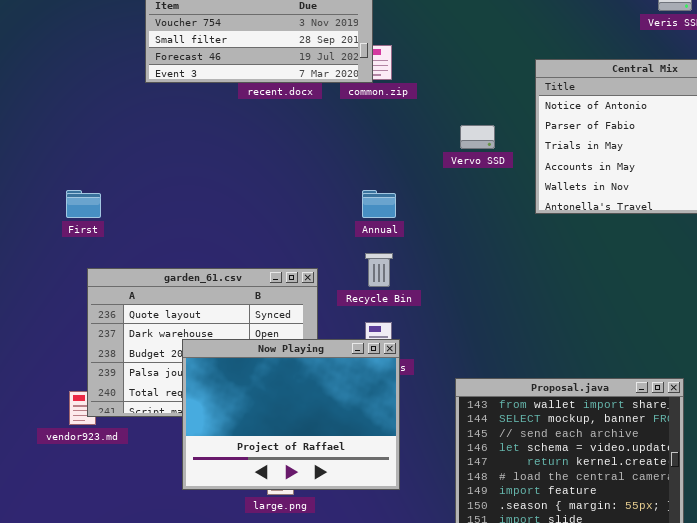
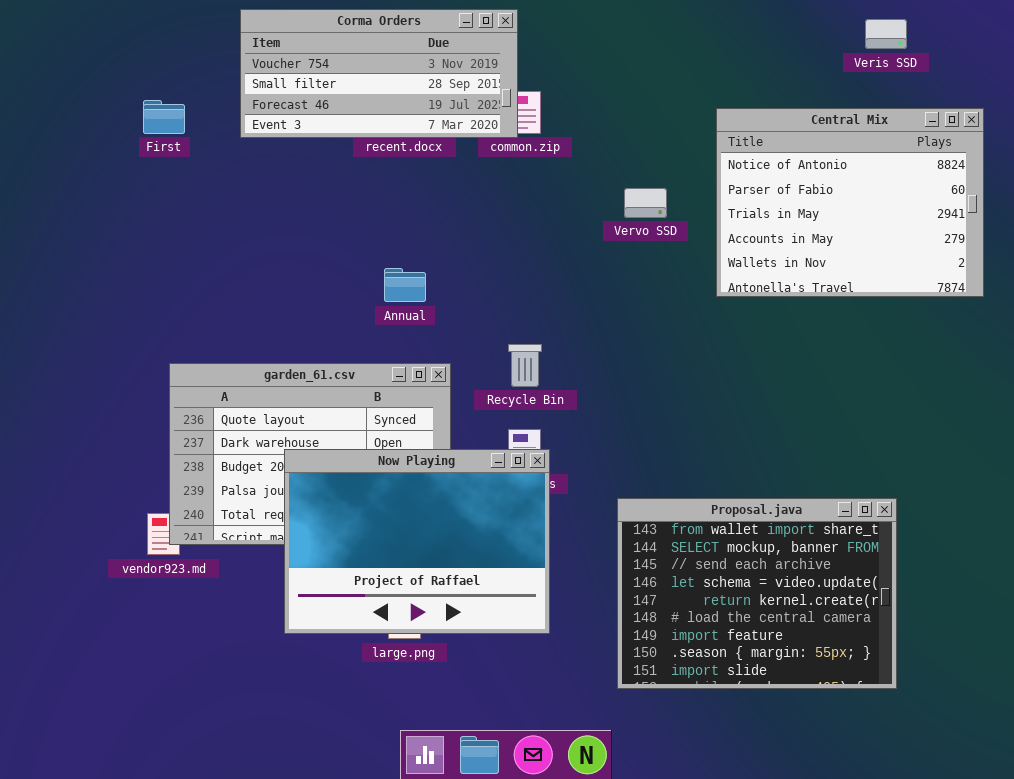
First: [66,190,101,218] -> [143,100,185,134], moved
Annual: [362,190,396,218] -> [384,268,426,302], moved

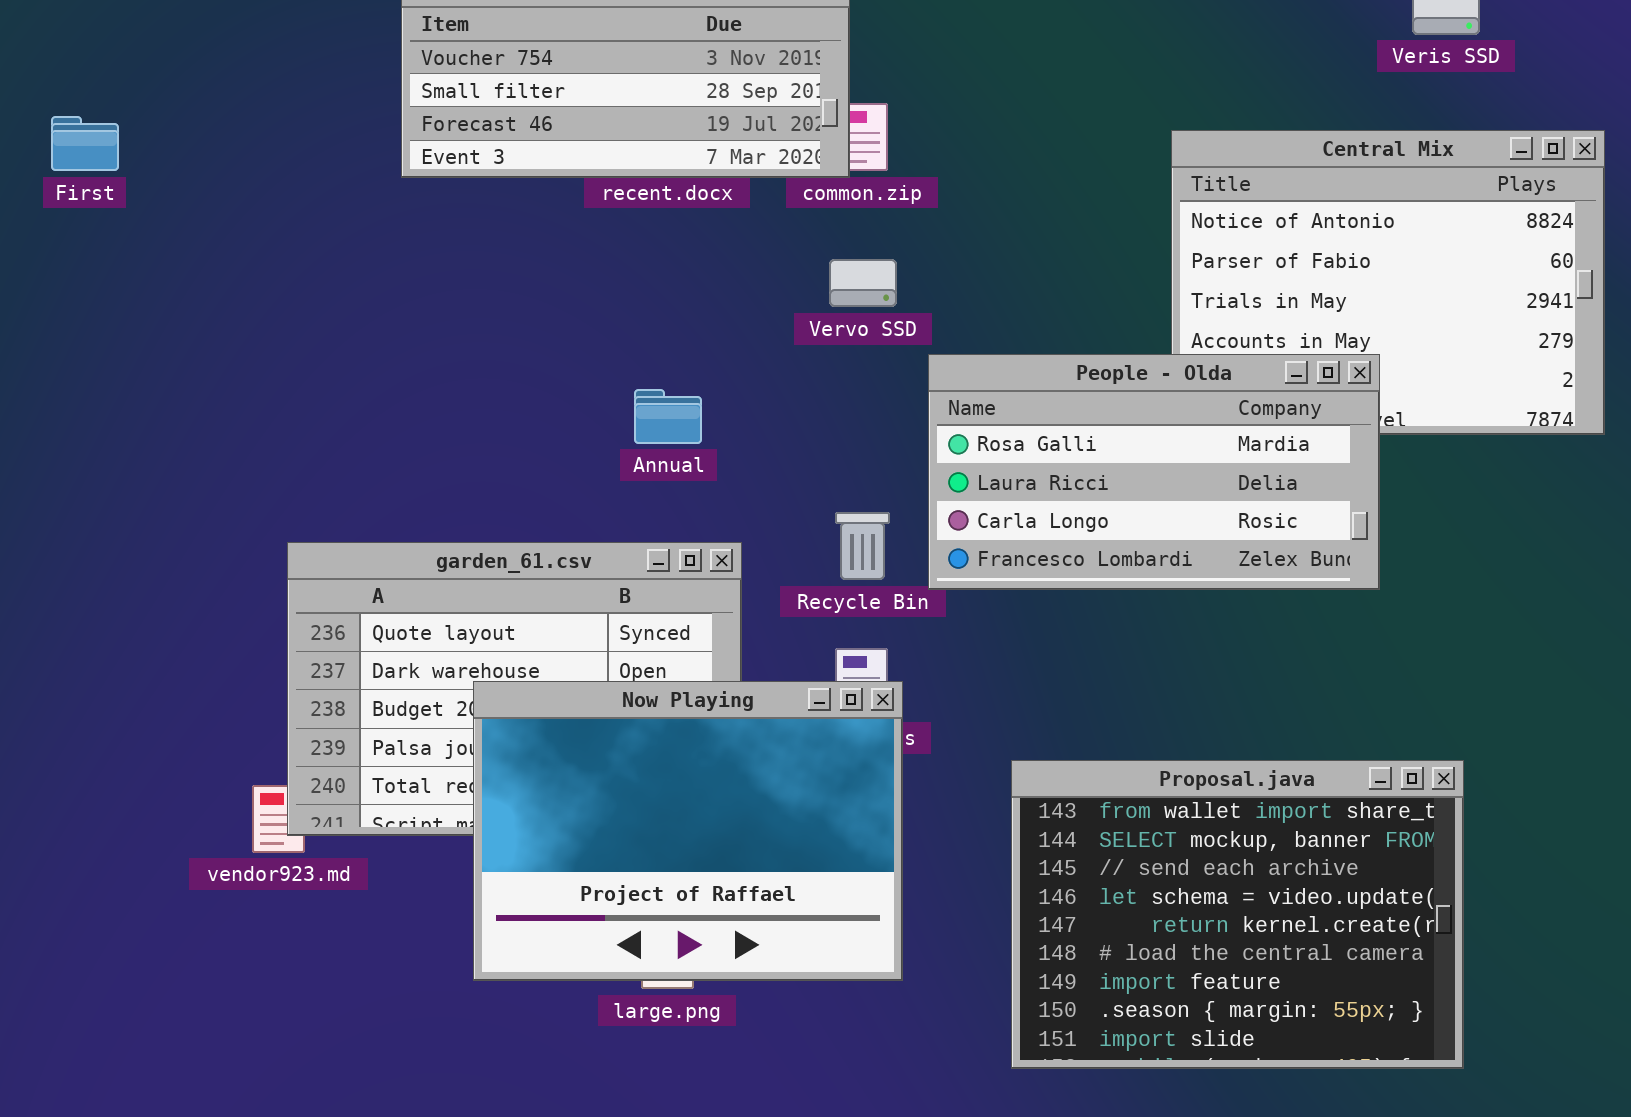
First: [143,100,185,134] -> [51,116,119,171], moved
Vervo SSD: [624,188,667,218] -> [829,259,897,307], moved
People - Olda: none -> [928,354,1380,590], opened

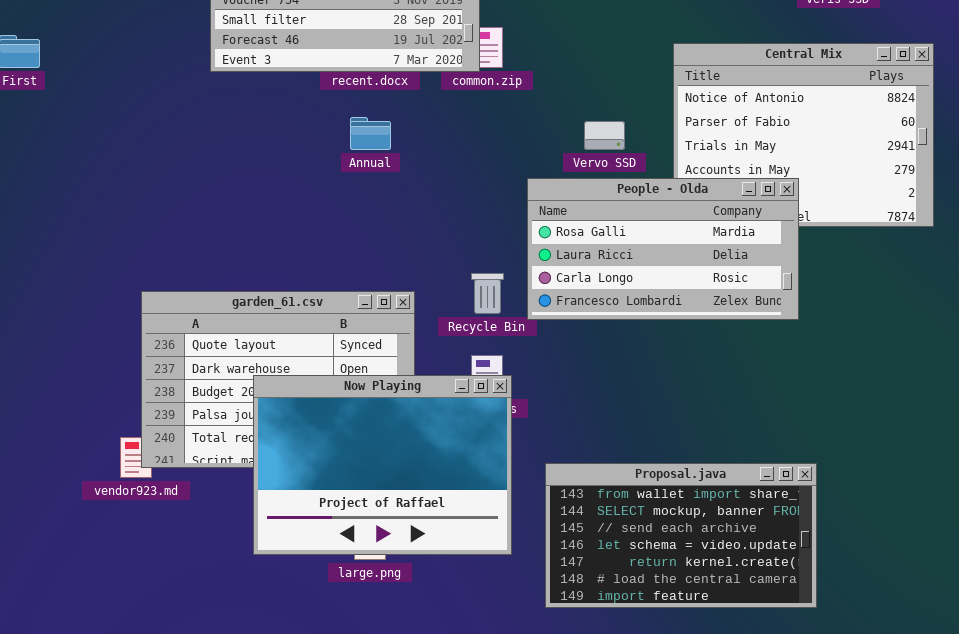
Vervo SSD: [829,259,897,307] -> [584,121,625,150], moved
Annual: [634,389,702,444] -> [350,117,391,150], moved
Proposal.java: [1011,760,1464,1069] -> [545,463,817,608], moved, resized

